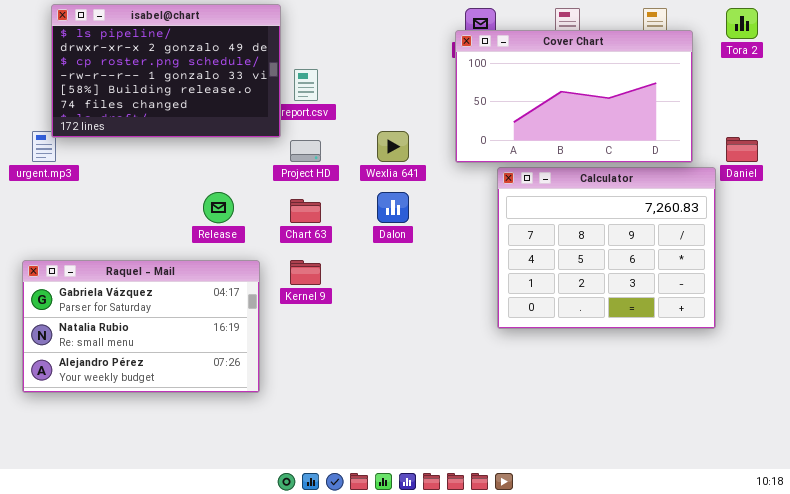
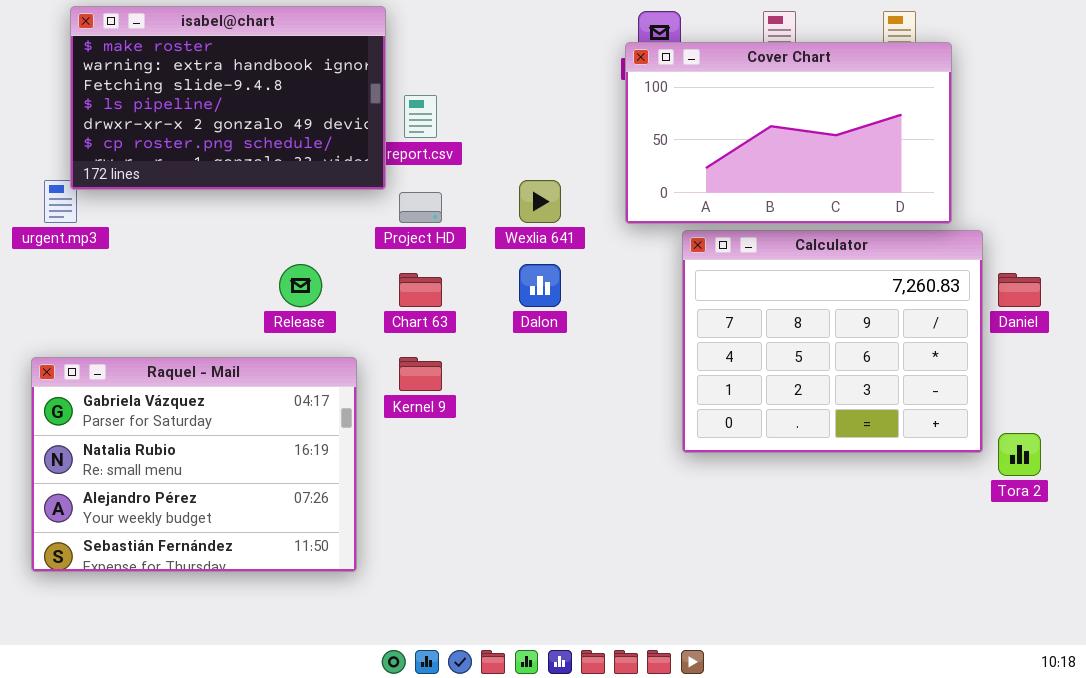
isabel@chart: [51,4,281,138] -> [70,6,386,190], scrolled up 3 rows
Tora 2: [726,8,758,39] -> [998,433,1041,476], moved
Daniel: [726,137,758,162] -> [998,273,1041,307], moved
Raquel - Mail: [22,260,260,393] -> [31,357,357,572], resized

